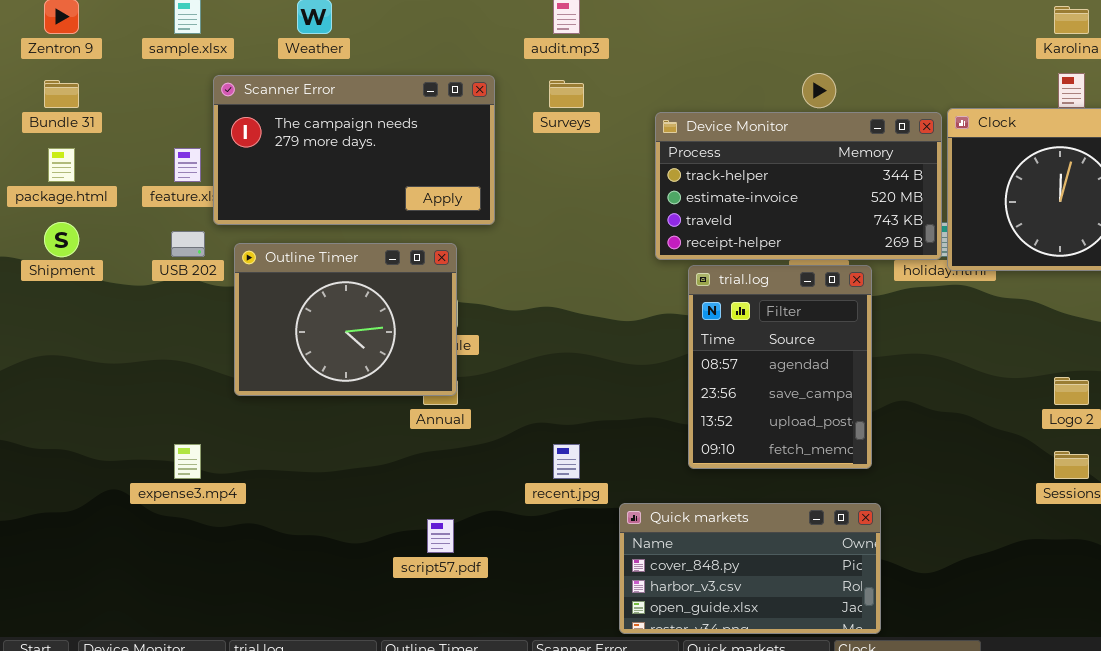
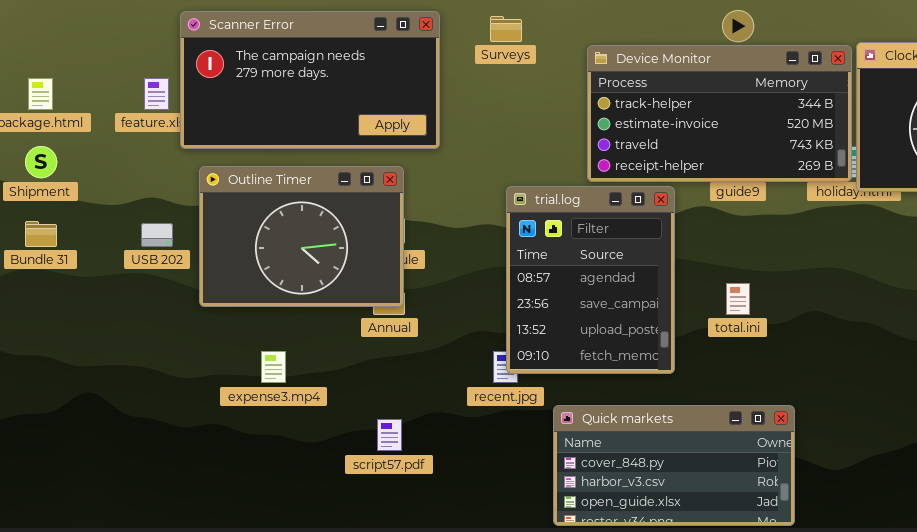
Bundle 31: [44,80,79,108] -> [25,221,57,247], moved
USB 202: [171,231,205,257] -> [141,223,173,247], moved
trial.log: [688,265,872,469] -> [506,186,675,374], moved
expense3.mp4: [174,444,201,479] -> [261,351,286,383], moved

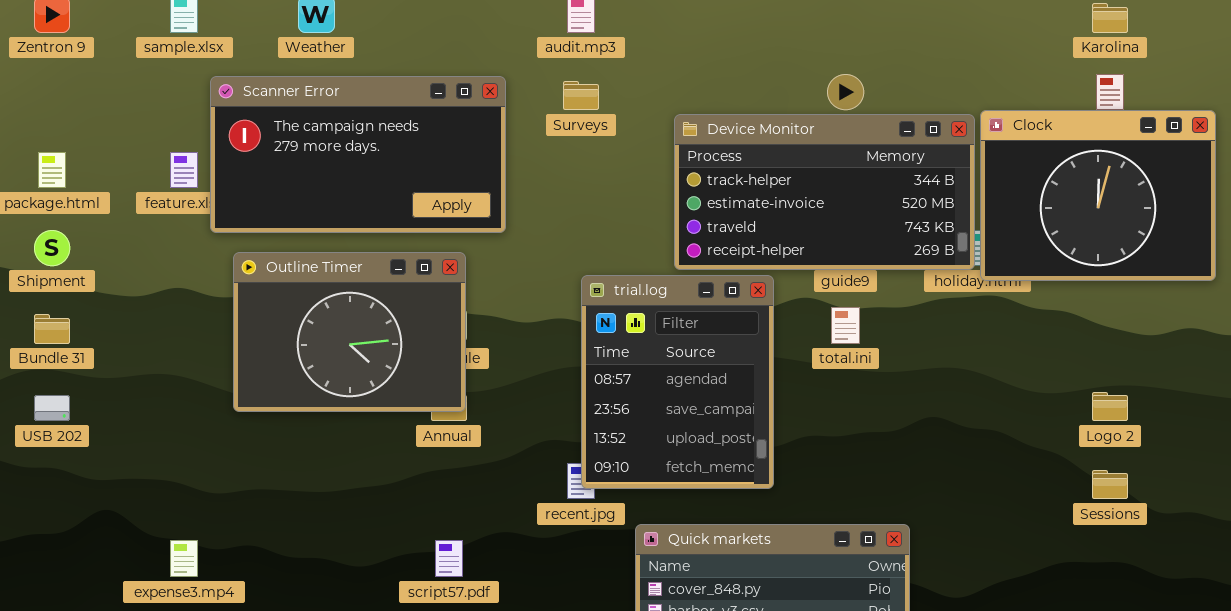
USB 202: [141,223,173,247] -> [34,395,70,421], moved
total.ini: [726,283,750,315] -> [831,307,860,344], moved
expense3.mp4: [261,351,286,383] -> [170,540,198,577], moved

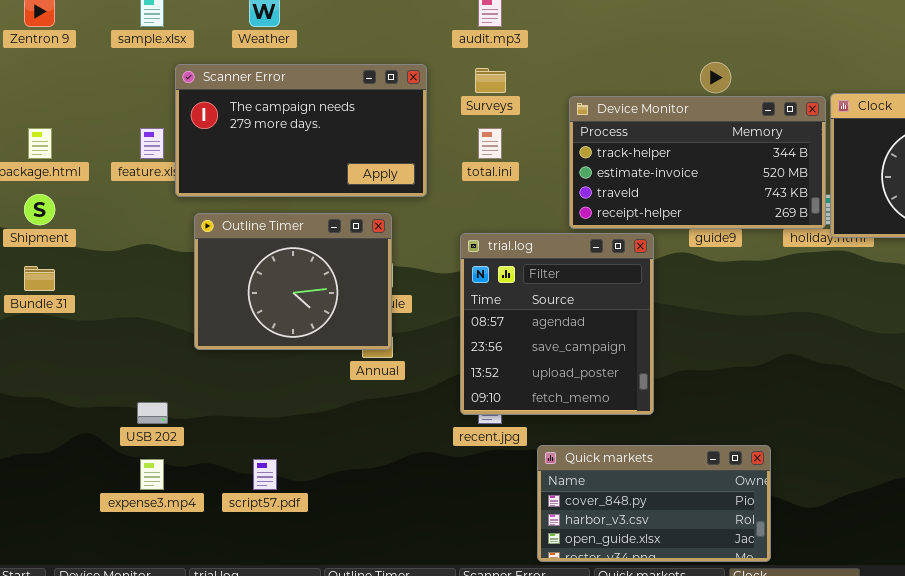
trial.log: [581,275,774,489] -> [460,233,654,415], resized
total.ini: [831,307,860,344] -> [478,128,502,159], moved
USB 202: [34,395,70,421] -> [137,402,168,424], moved
script57.pdf: [435,540,463,577] -> [253,459,277,490], moved

